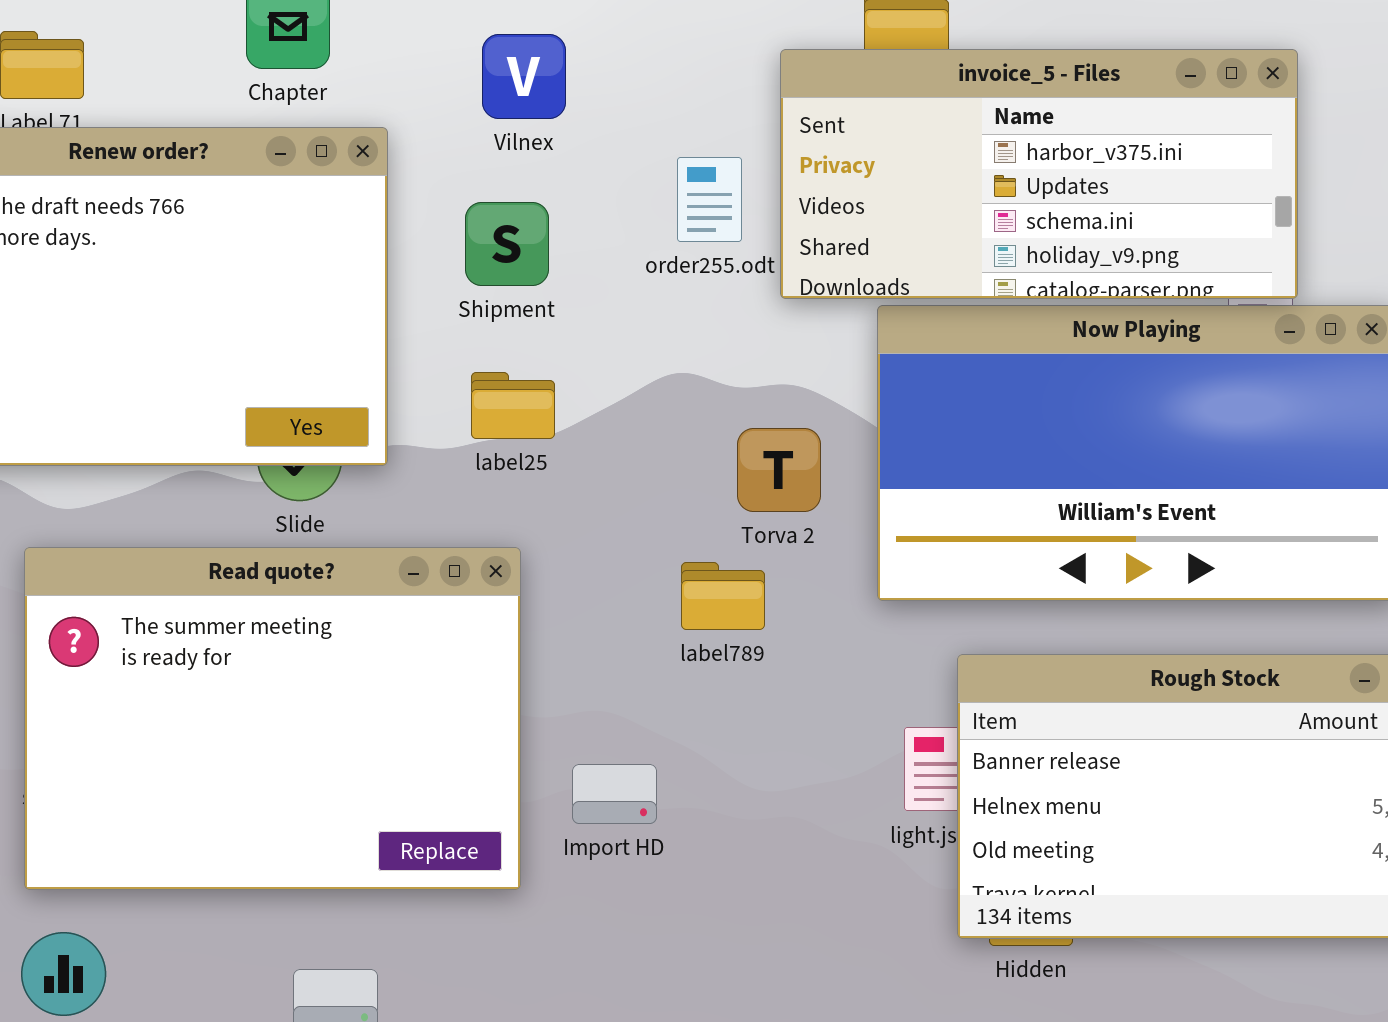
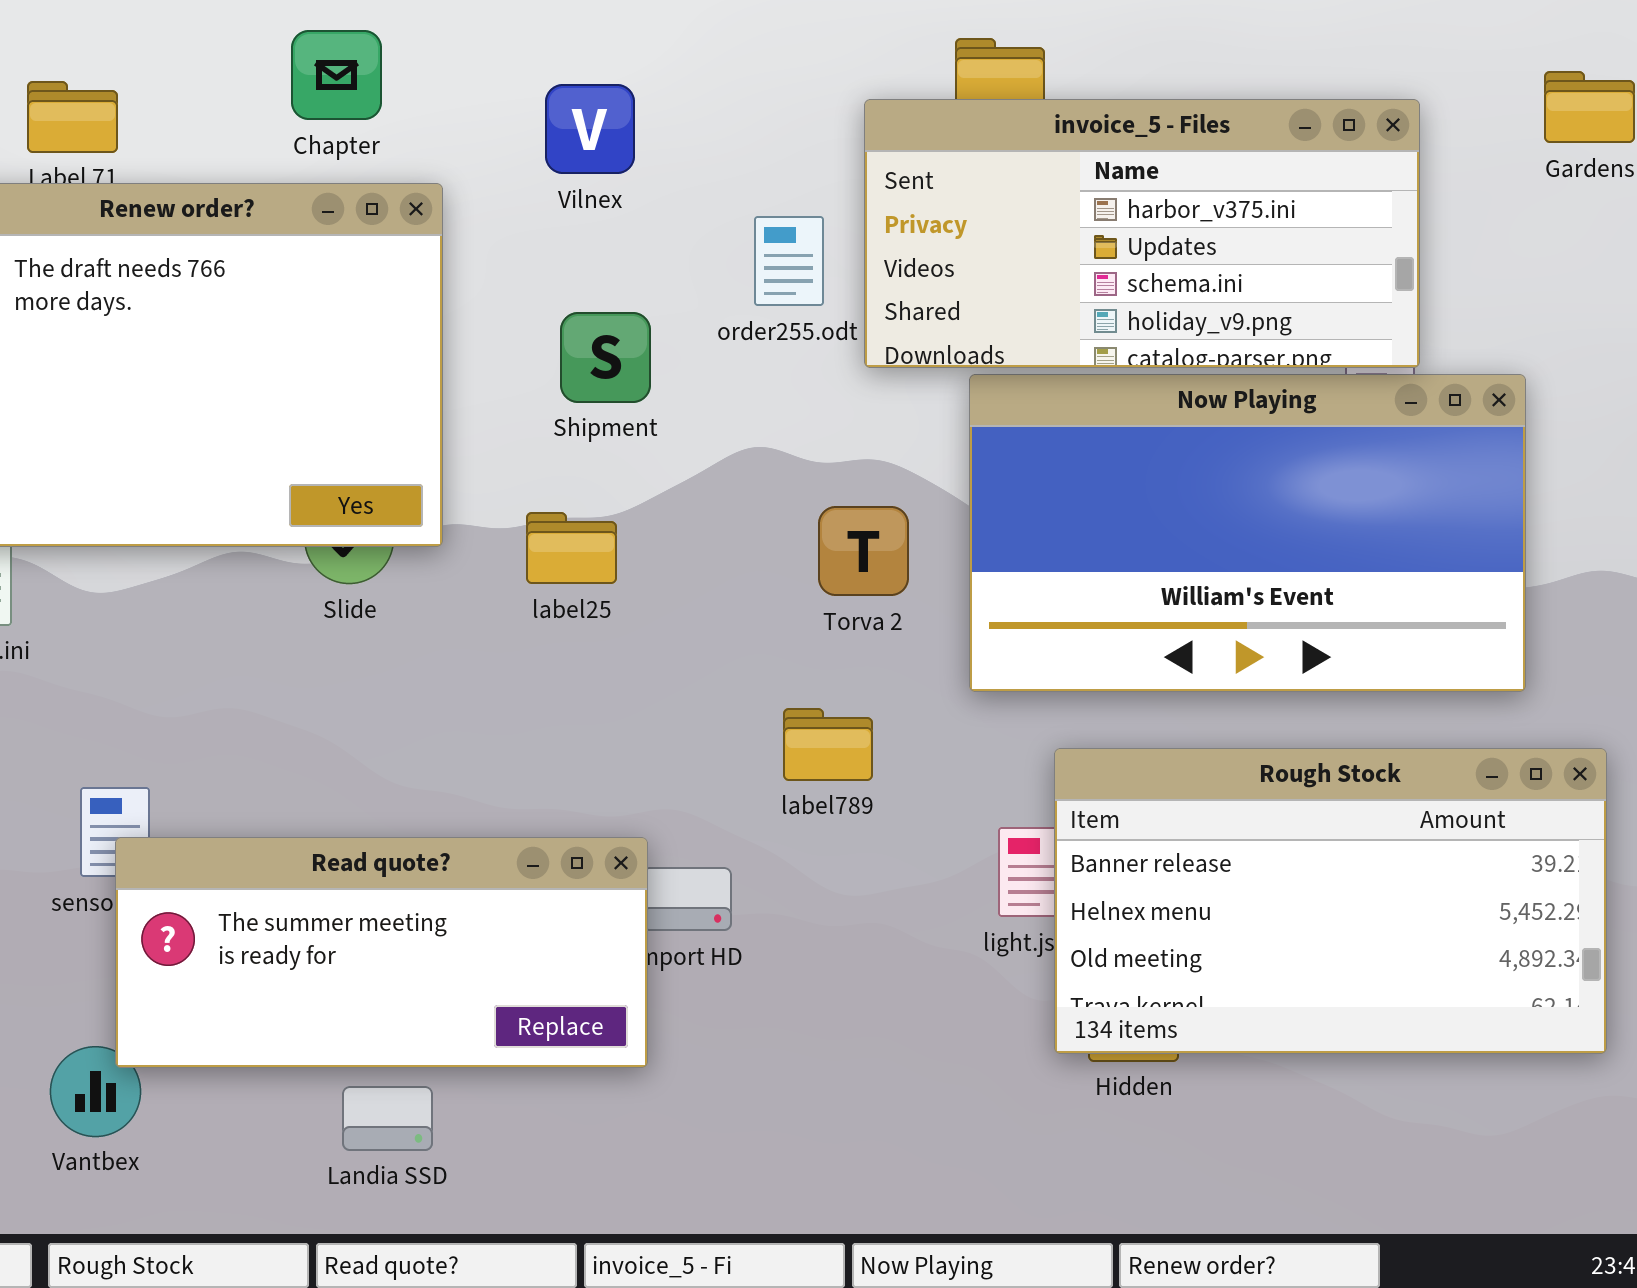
Shipment: [465,202,549,286] -> [560,312,651,403], moved
label25: [471,372,555,439] -> [526,512,617,584], moved
Read quote?: [24,547,521,890] -> [115,837,648,1068], moved, resized
label789: [681,562,765,630] -> [783,708,873,781], moved

